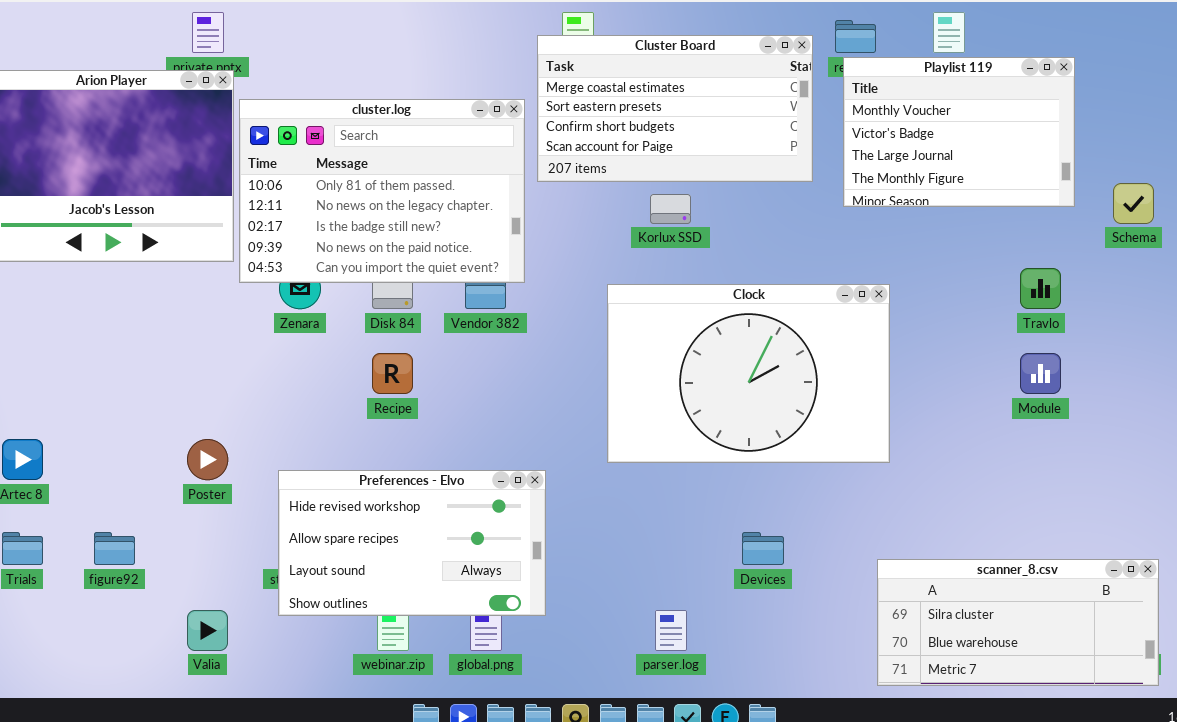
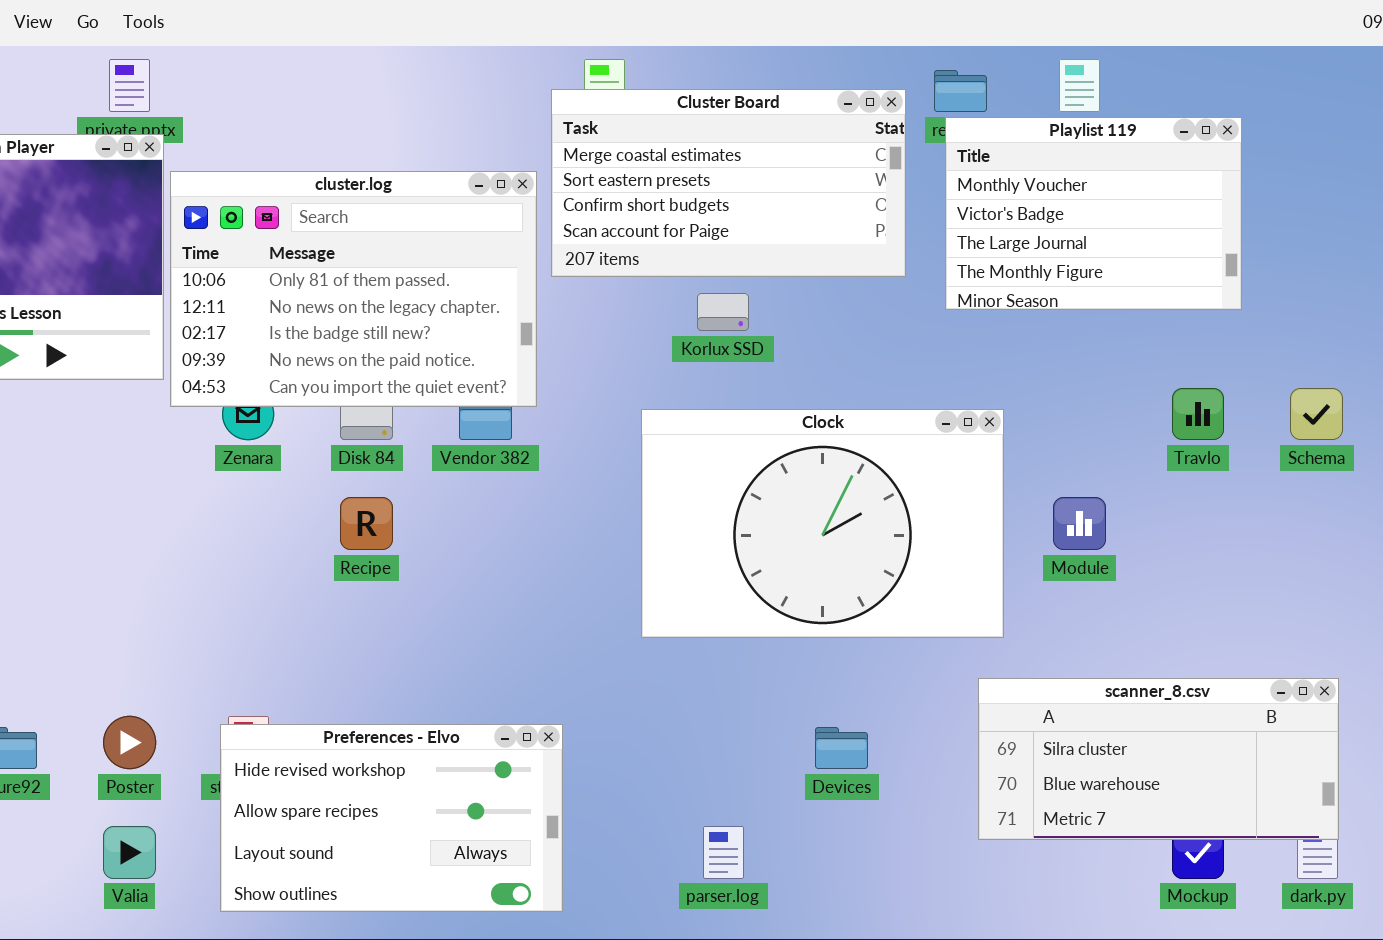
Schema: [1113,183,1154,224] -> [1290,388,1343,440], moved
Module: [1020,353,1061,394] -> [1053,497,1106,550], moved
Poster: [187,439,228,480] -> [103,716,156,769], moved
Preferences - Elvo: [278,470,546,616] -> [220,724,563,912], moved
scanner_8.csv: [877,559,1159,686] -> [978,678,1339,840], moved

